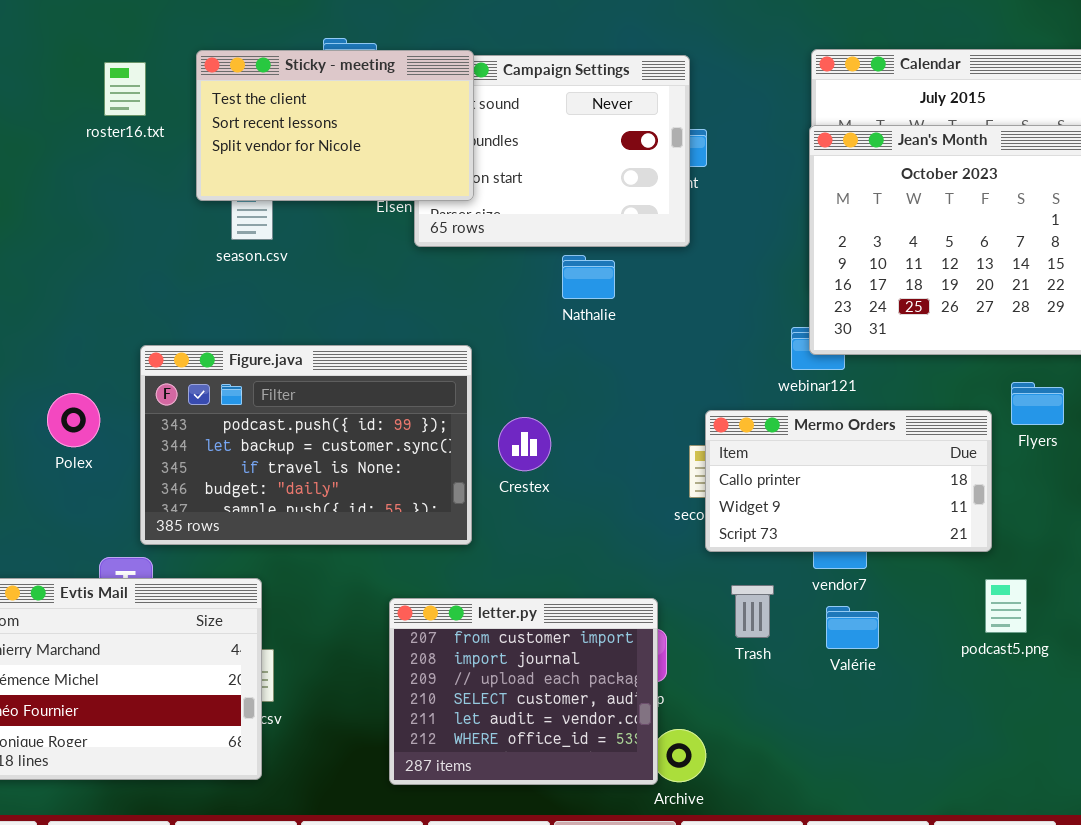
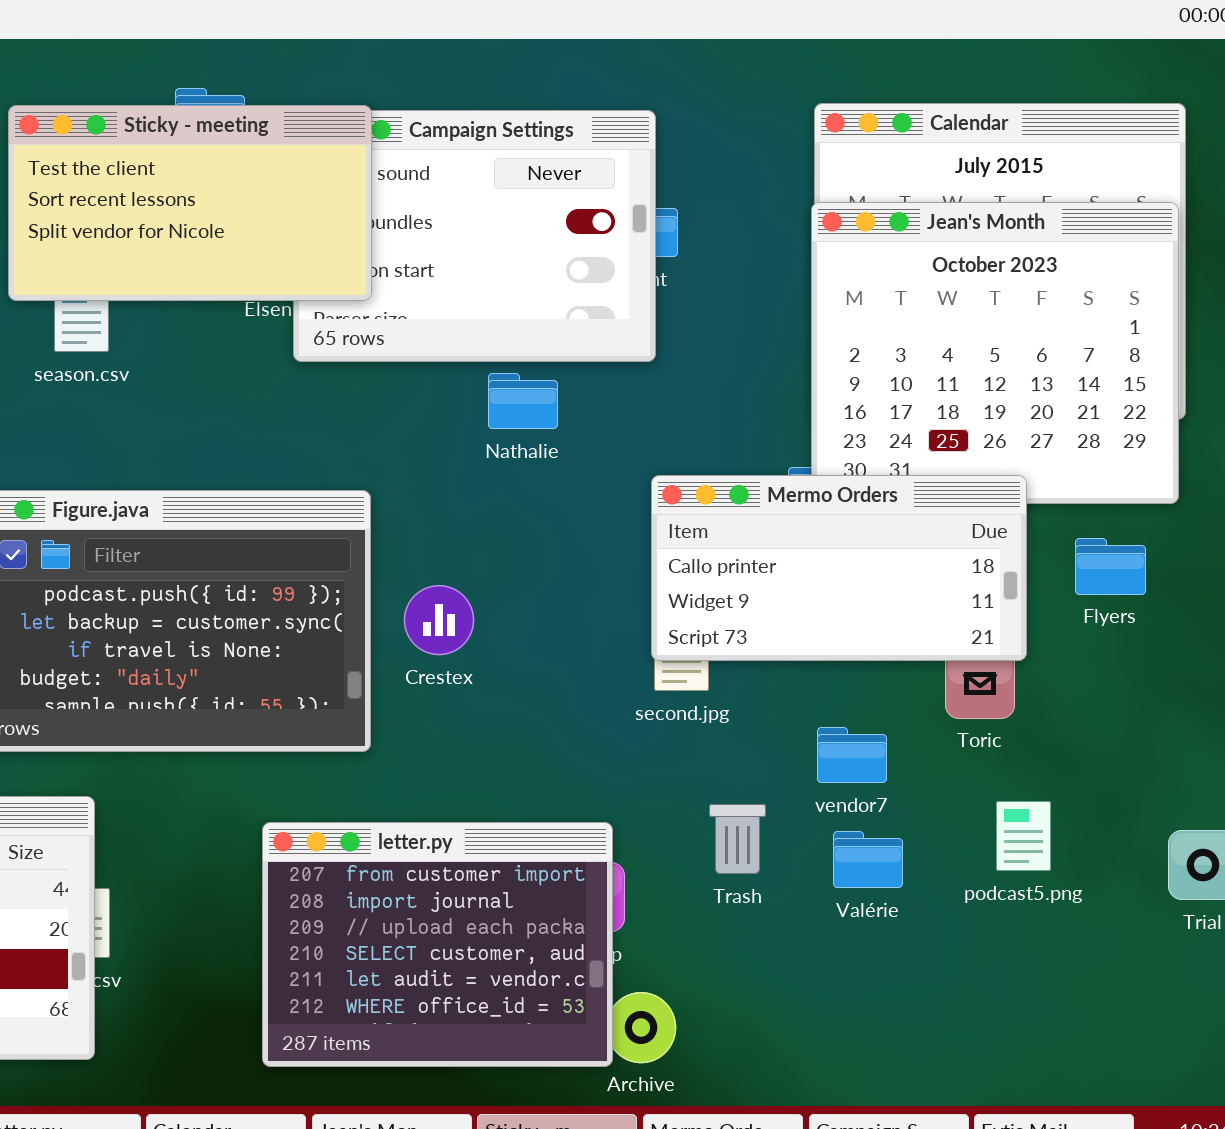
Mermo Orders: [705,410,992,552] -> [651,475,1027,661], moved
podcast5.png: [985,579,1027,633] -> [996,801,1051,871], moved

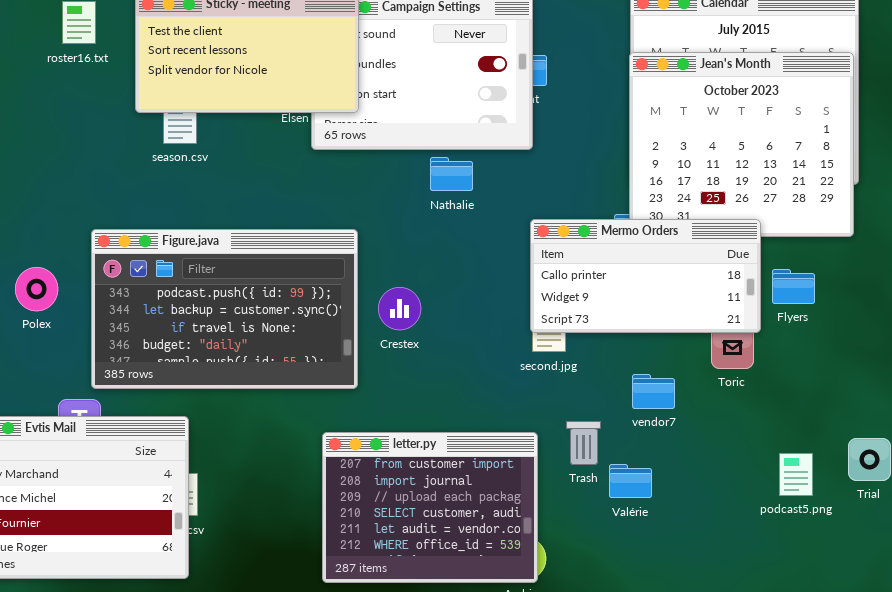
Flyers: [1075,538,1146,595] -> [772,269,815,304], moved
podcast5.png: [996,801,1051,871] -> [779,453,813,496], moved
letter.py: [262,822,613,1067] -> [322,432,538,583], moved
Valérie: [833,831,903,888] -> [609,464,652,498], moved

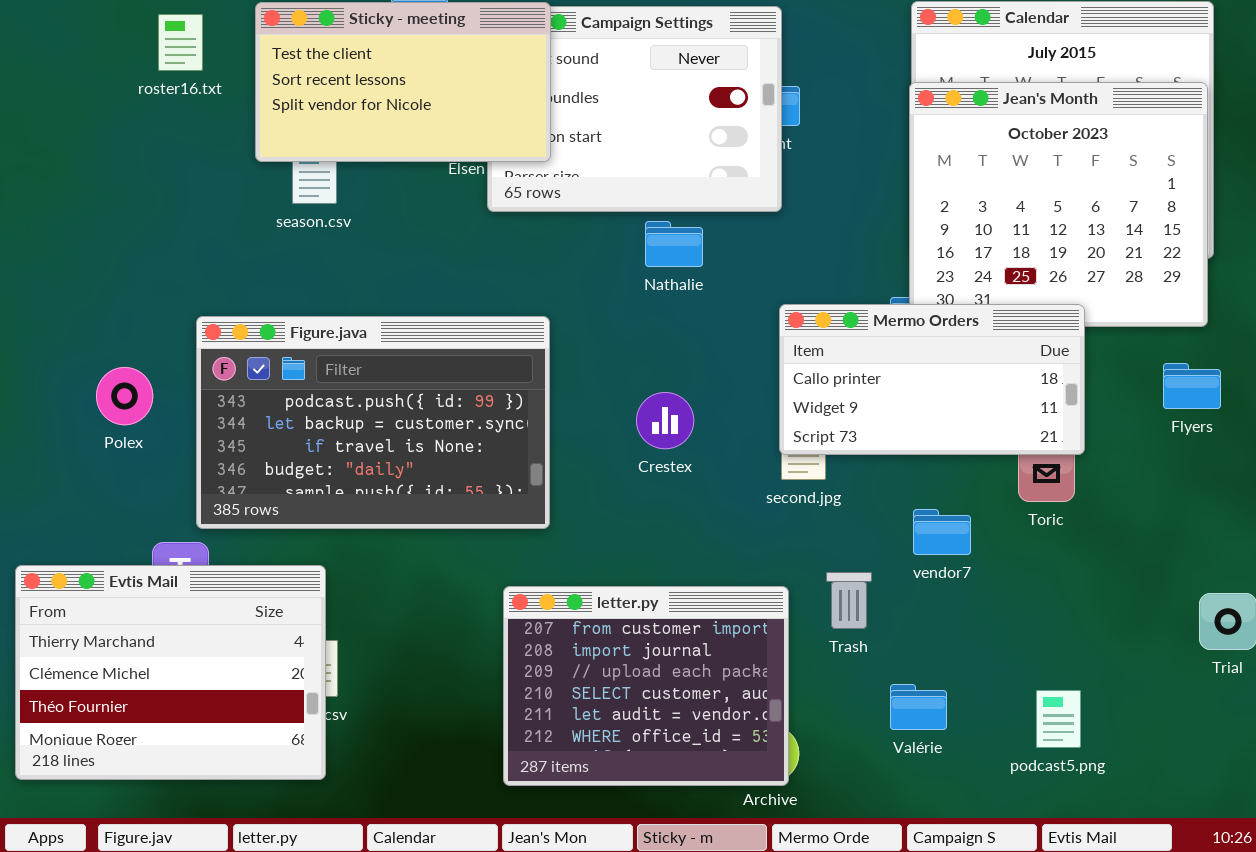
Flyers: [772,269,815,304] -> [1163,363,1221,409], moved
Crestex: [378,287,421,330] -> [636,392,694,449], moved
podcast5.png: [779,453,813,496] -> [1036,690,1081,748], moved
Valérie: [609,464,652,498] -> [890,684,947,730], moved

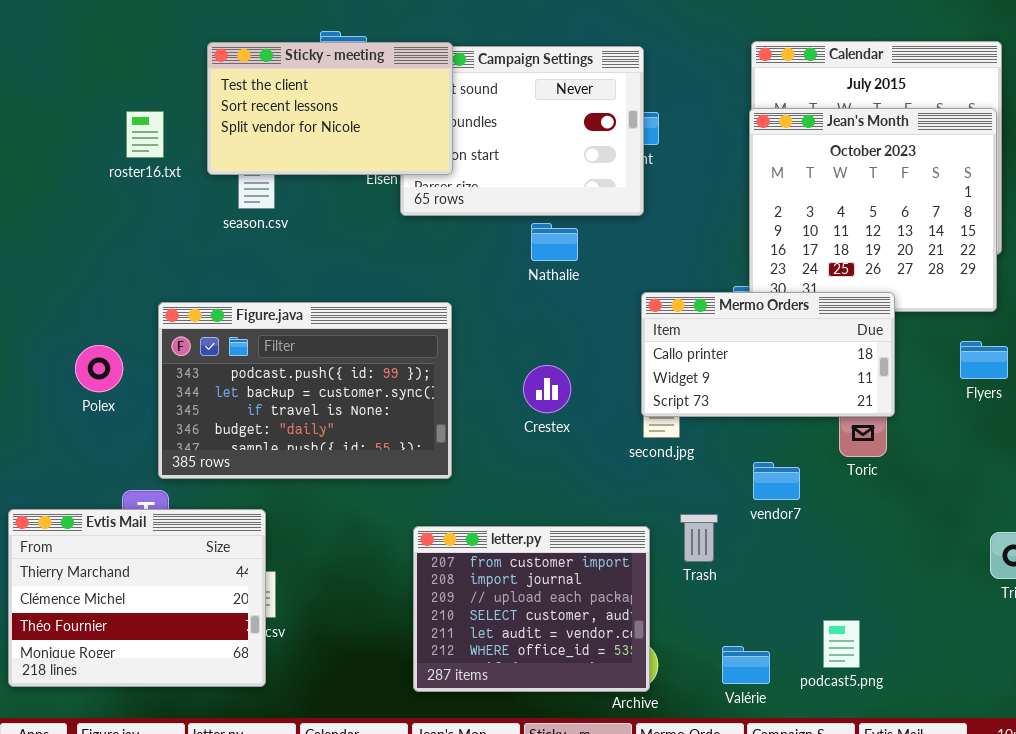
roster16.txt: [158,14,203,71] -> [126,111,164,158], moved
Valérie: [890,684,947,730] -> [722,646,770,684], moved
podcast5.png: [1036,690,1081,748] -> [823,620,860,668], moved

